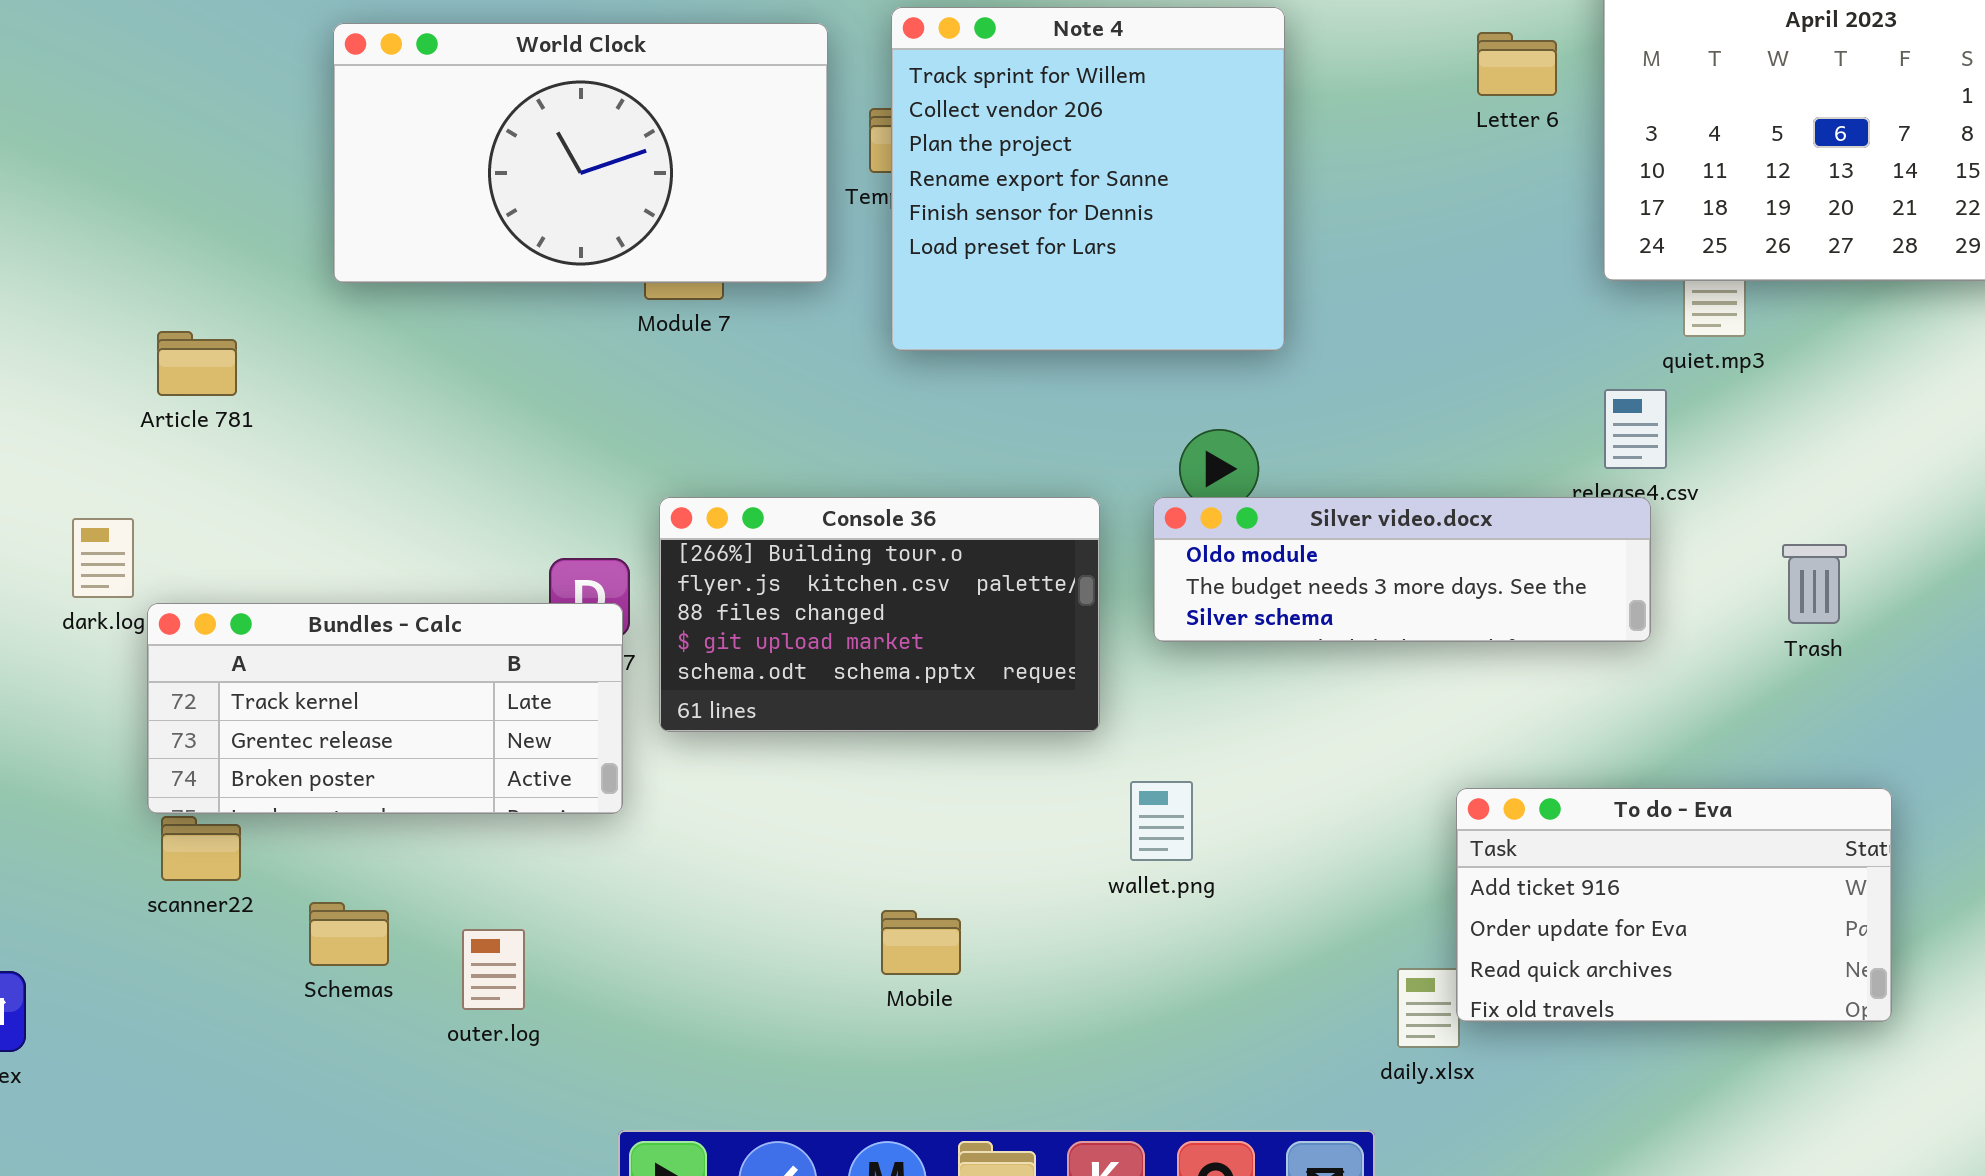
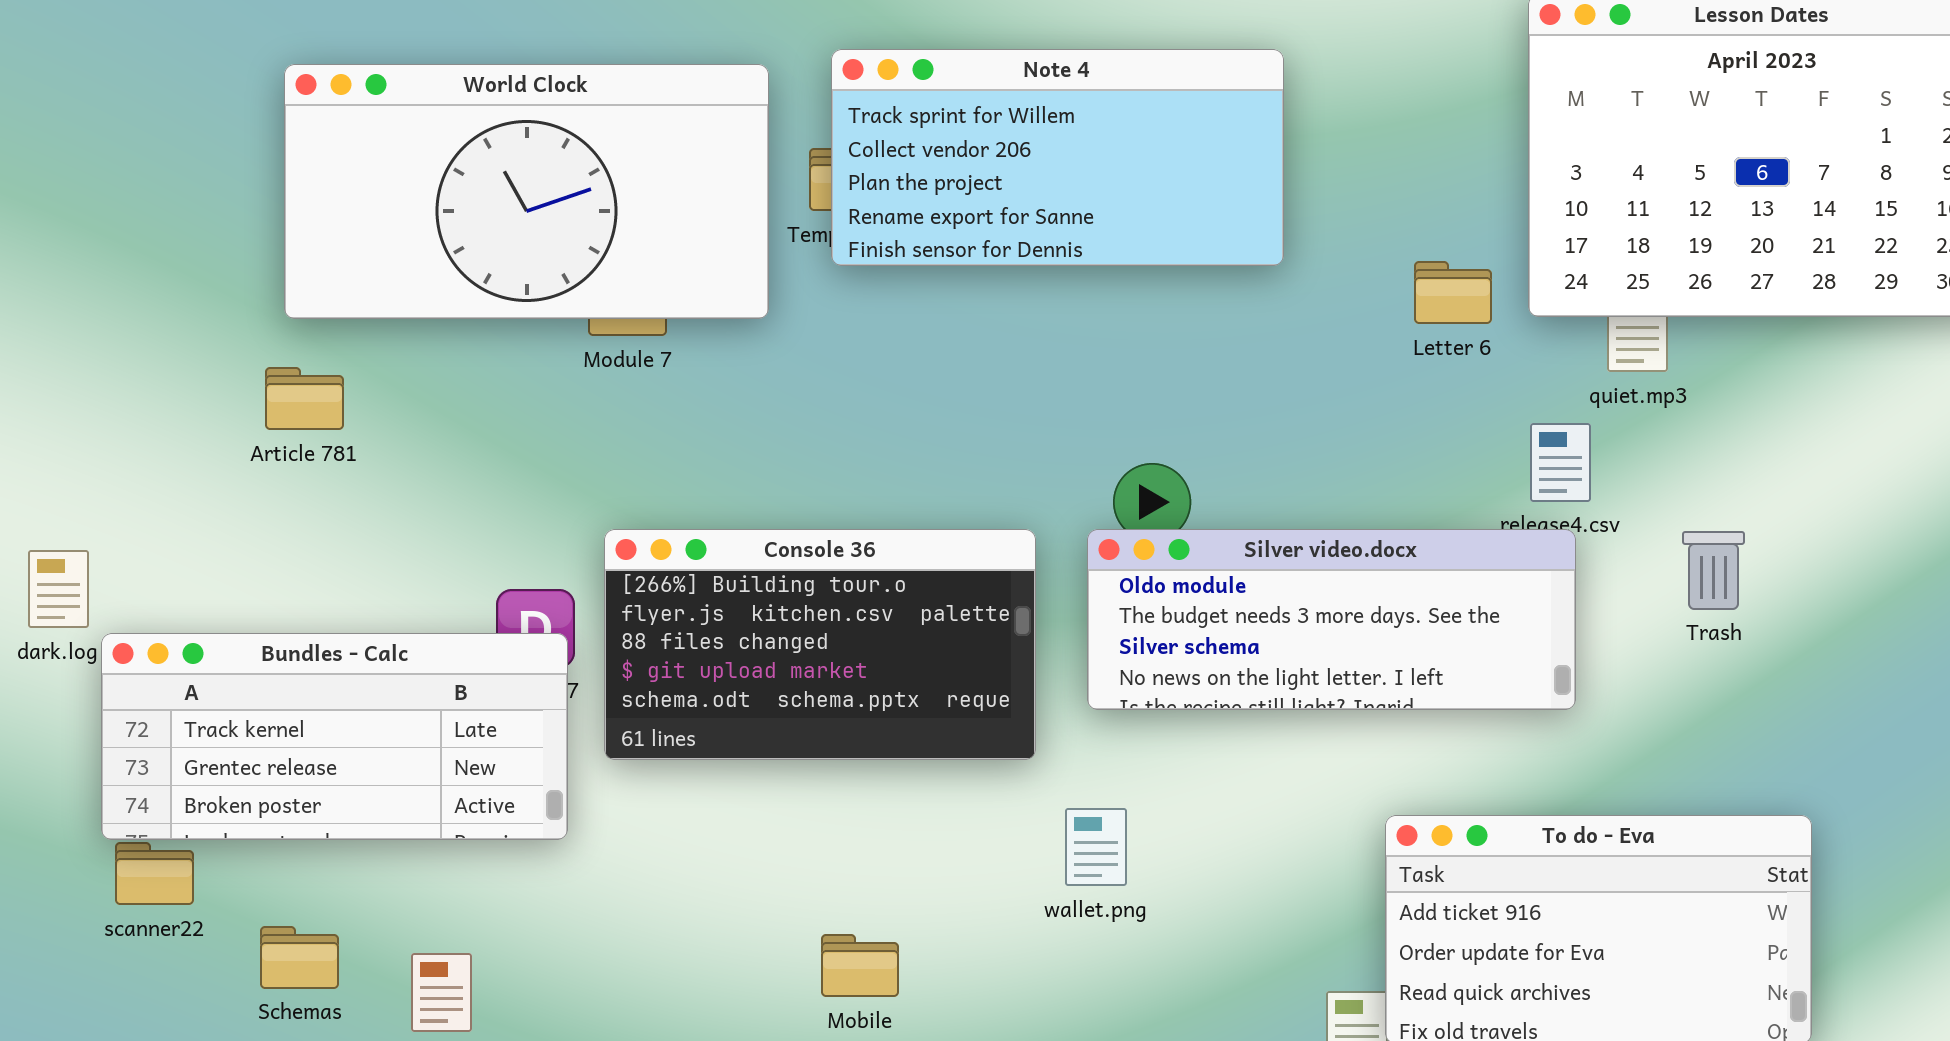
Note 4: [891,7,1285,351] -> [831,49,1284,266], resized
Letter 6: [1477,32,1557,96] -> [1414,261,1492,324], moved
Article 781: [157,331,237,396] -> [265,367,344,430], moved
Silver video.docx: [1153,497,1651,642] -> [1087,529,1576,710], resized
Trash: [1782,544,1847,624] -> [1682,531,1745,610], moved

